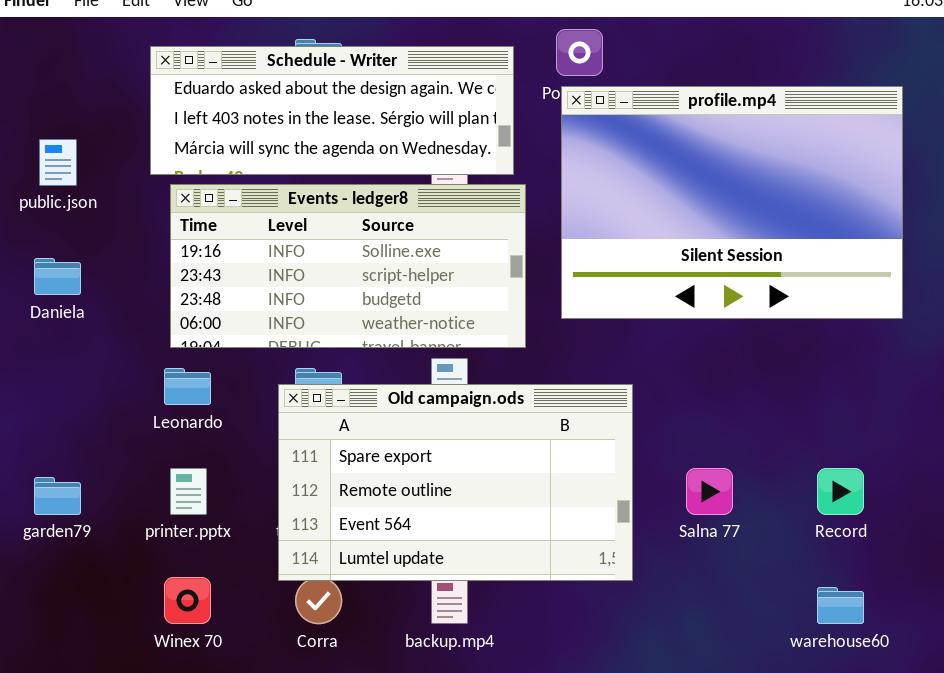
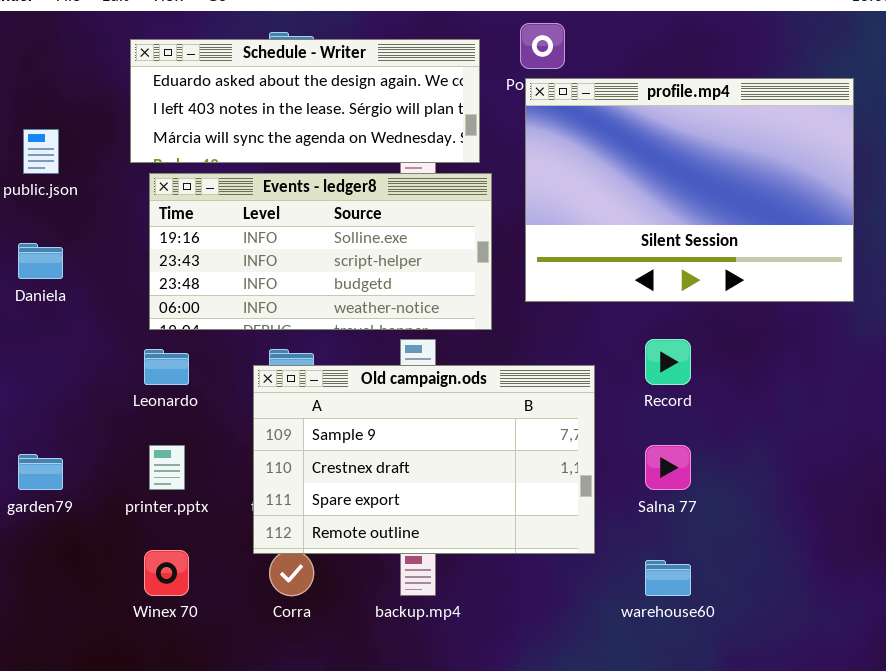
Old campaign.ods: [278,384,633,581] -> [253,365,595,554], scrolled up 2 rows
Record: [817,468,864,515] -> [645,339,691,385], moved
warehouse60: [817,587,864,624] -> [645,560,691,596], moved

